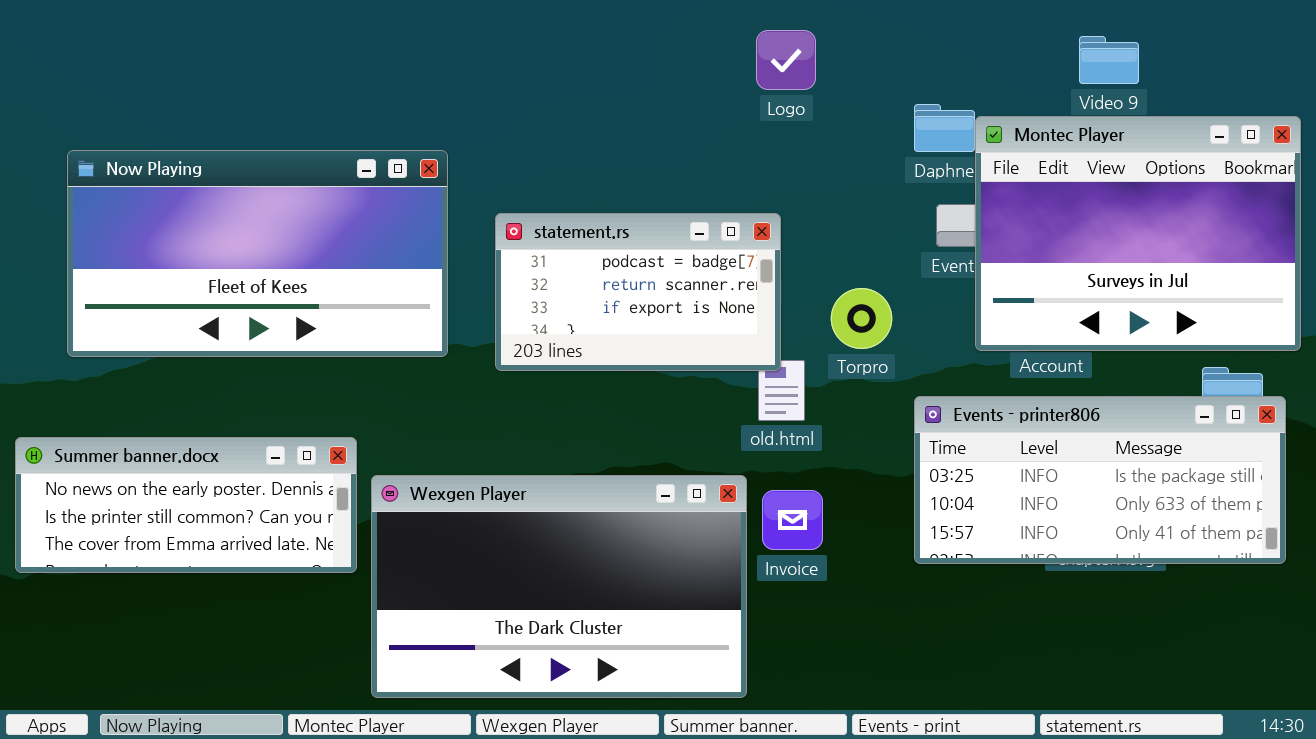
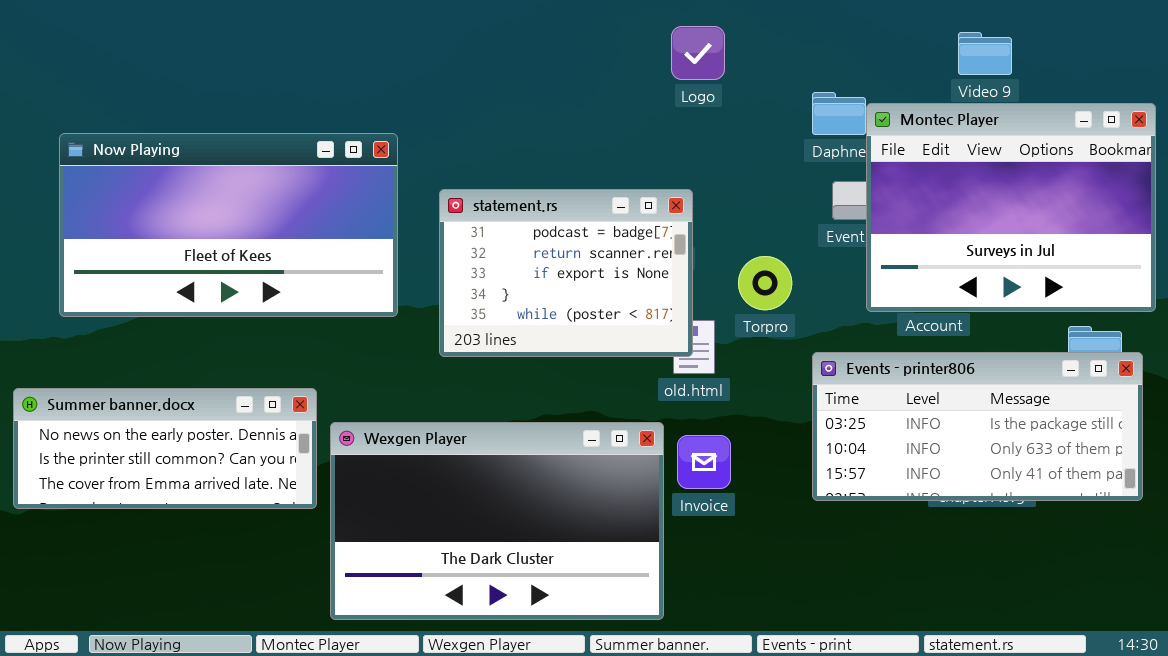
statement.rs: [495,213,781,371] -> [439,189,693,357], resized

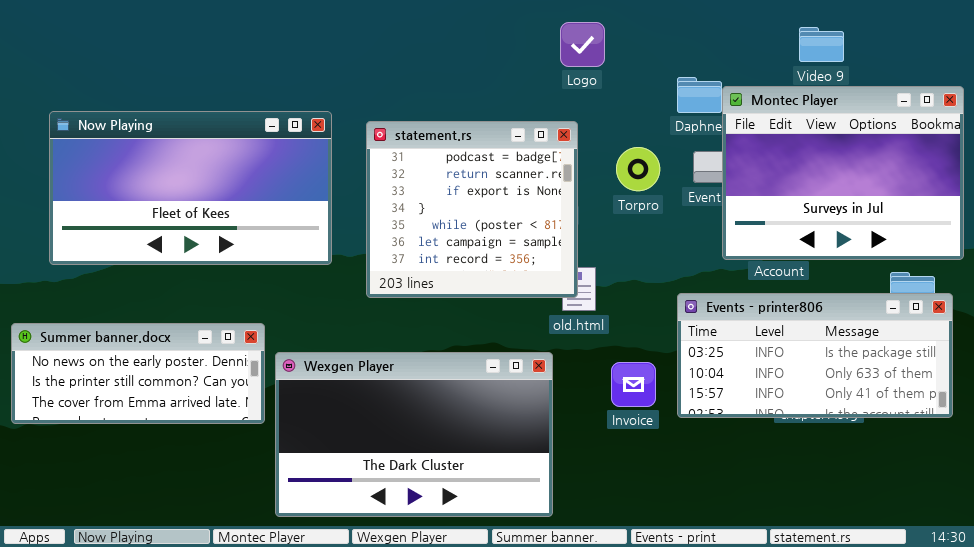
statement.rs: [439,189,693,357] -> [366,121,578,298], resized
Torpro: [738,256,792,310] -> [616,147,660,191], moved
Invoice: [677,435,731,489] -> [611,362,656,407], moved

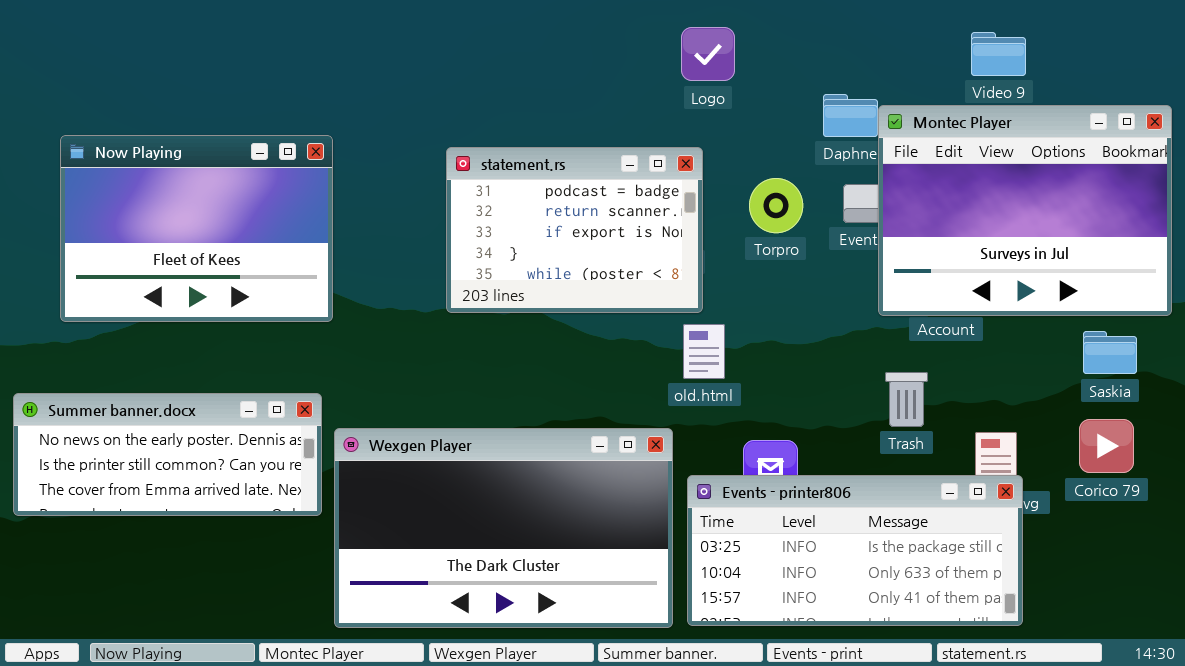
Now Playing: [49,111,332,265] -> [60,135,333,322], resized
statement.rs: [366,121,578,298] -> [446,147,703,313], resized
Events - printer806: [677,293,953,418] -> [687,475,1023,626], moved

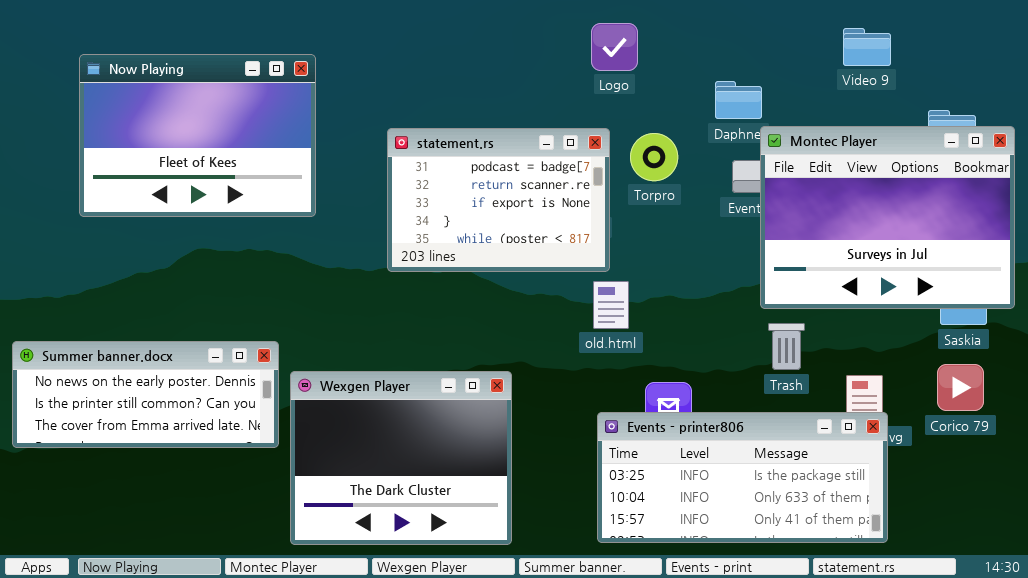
Montec Player: [878,105,1172,316] -> [760,126,1015,309], moved
Now Playing: [60,135,333,322] -> [79,54,316,217], moved
Torpro: [749,178,803,233] -> [630,133,678,181], moved
Wexgen Player: [334,428,673,628] -> [290,371,512,545], resized

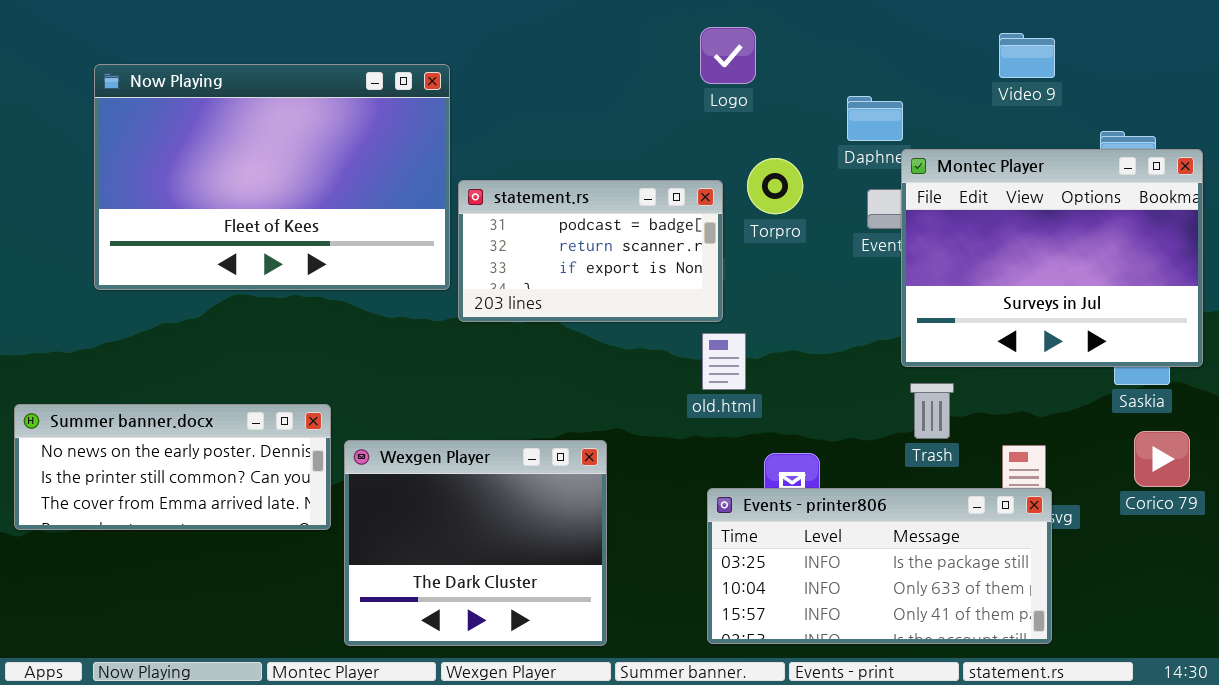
Now Playing: [79,54,316,217] -> [94,64,450,290], resized
statement.rs: [387,128,610,272] -> [458,180,723,322], resized
Corico 79: [937,364,984,411] -> [1134,431,1190,487], moved

